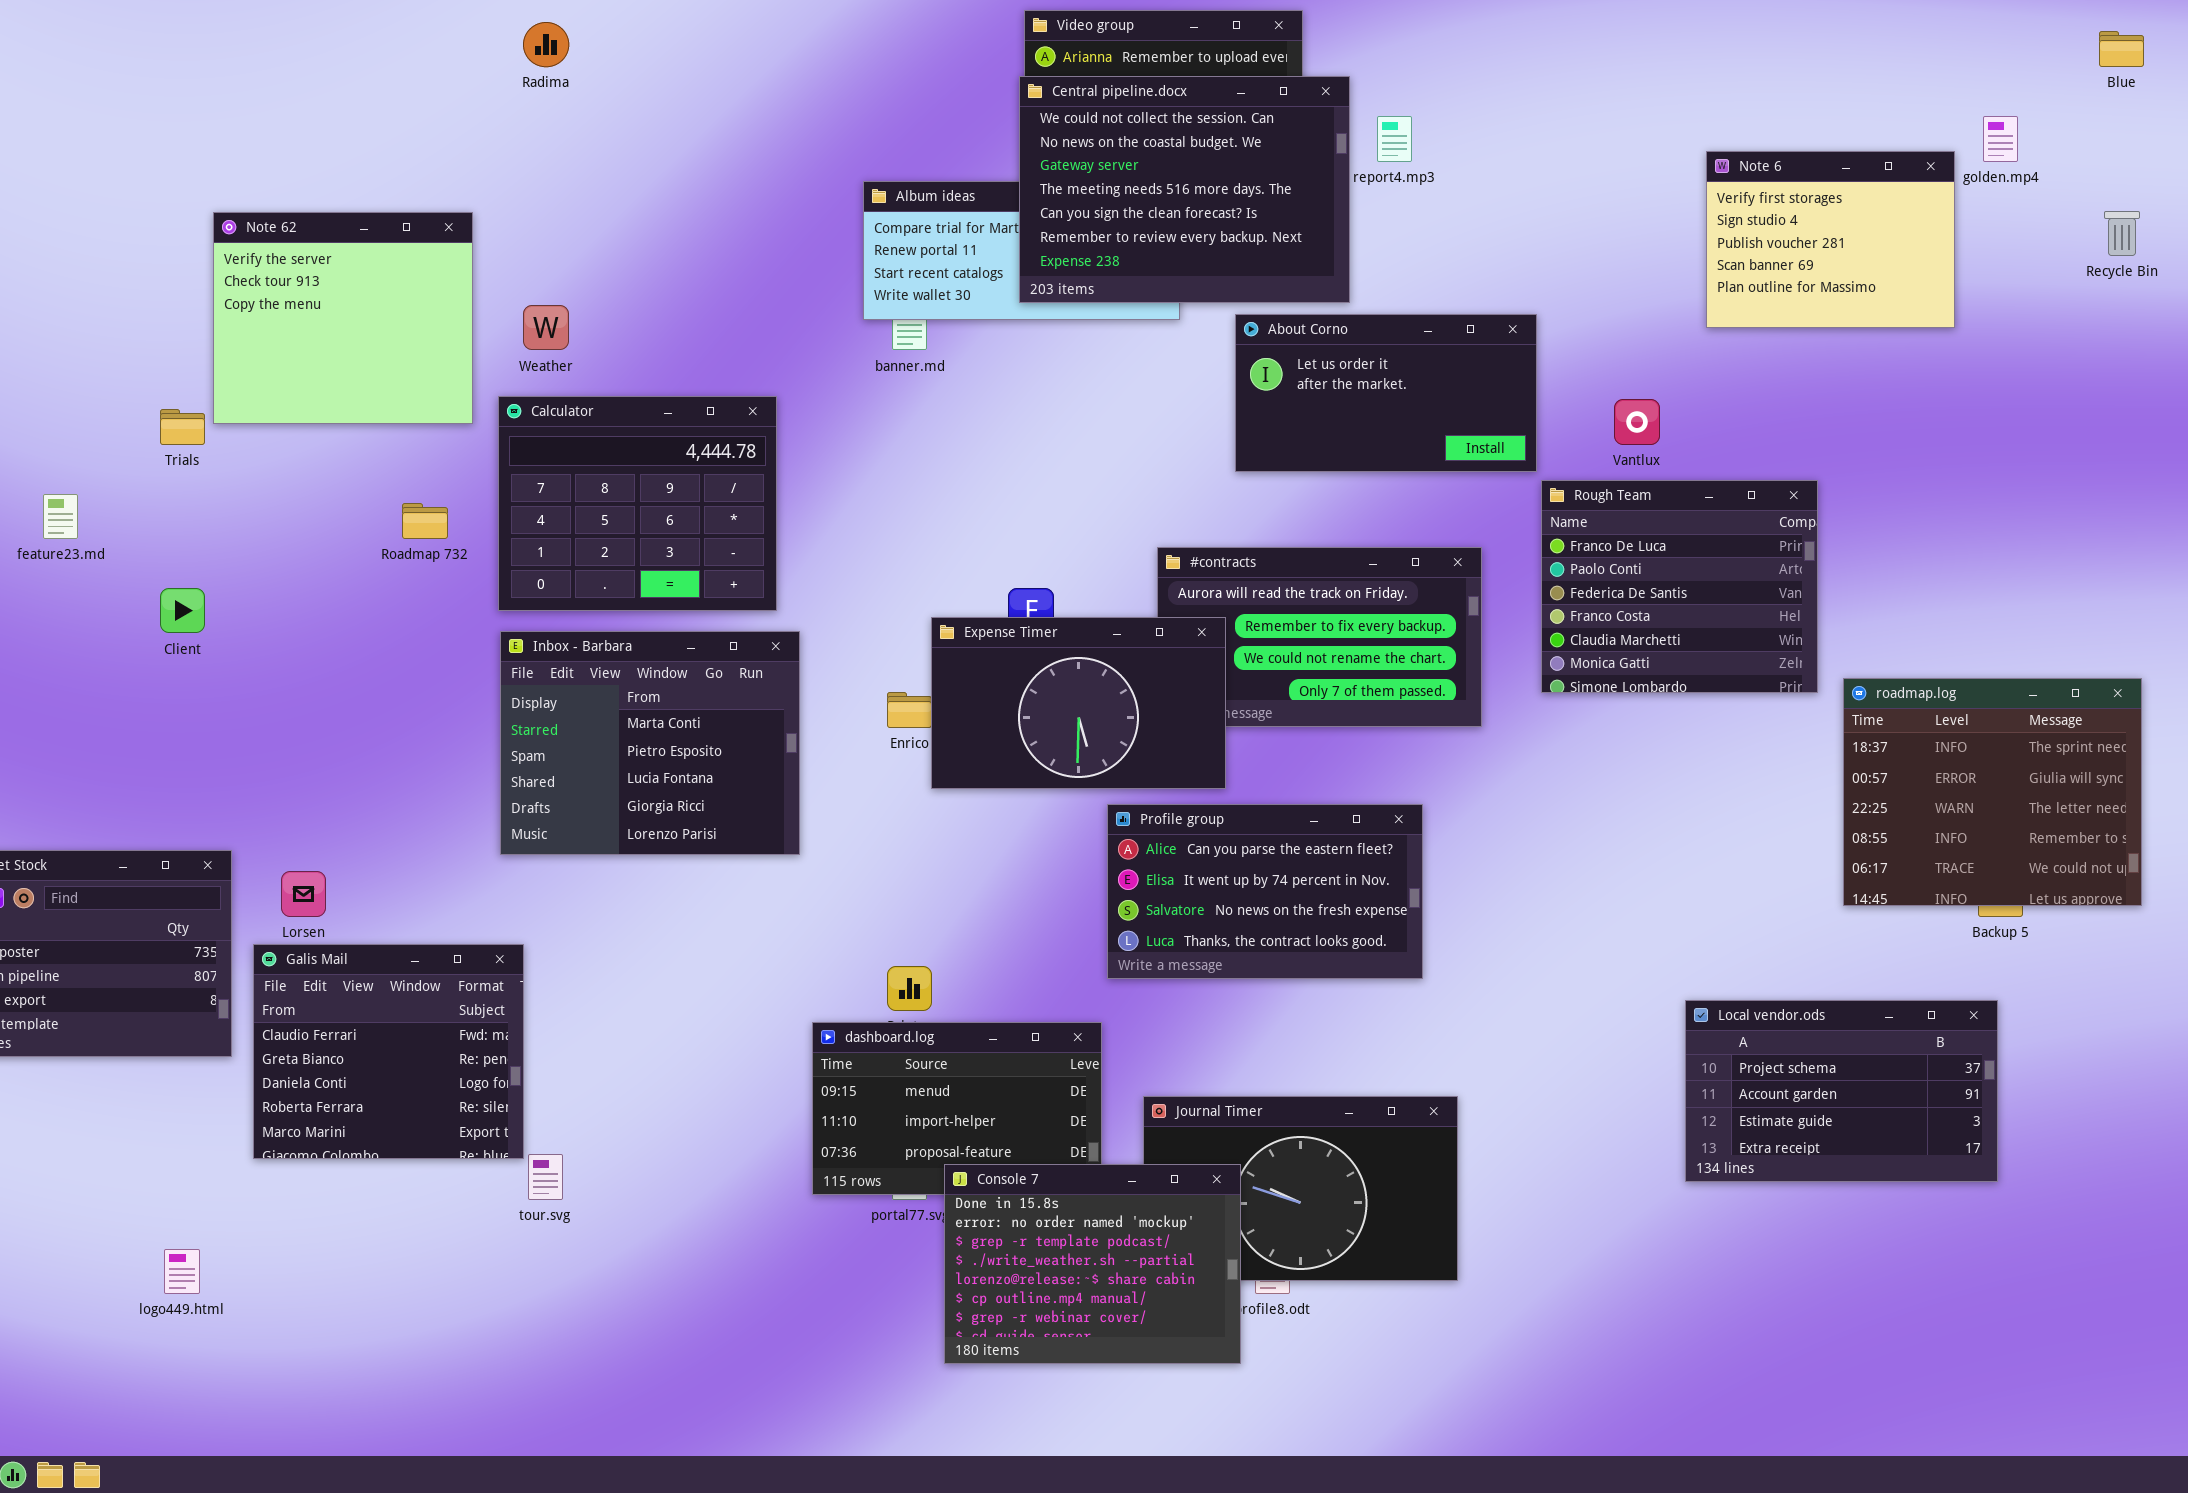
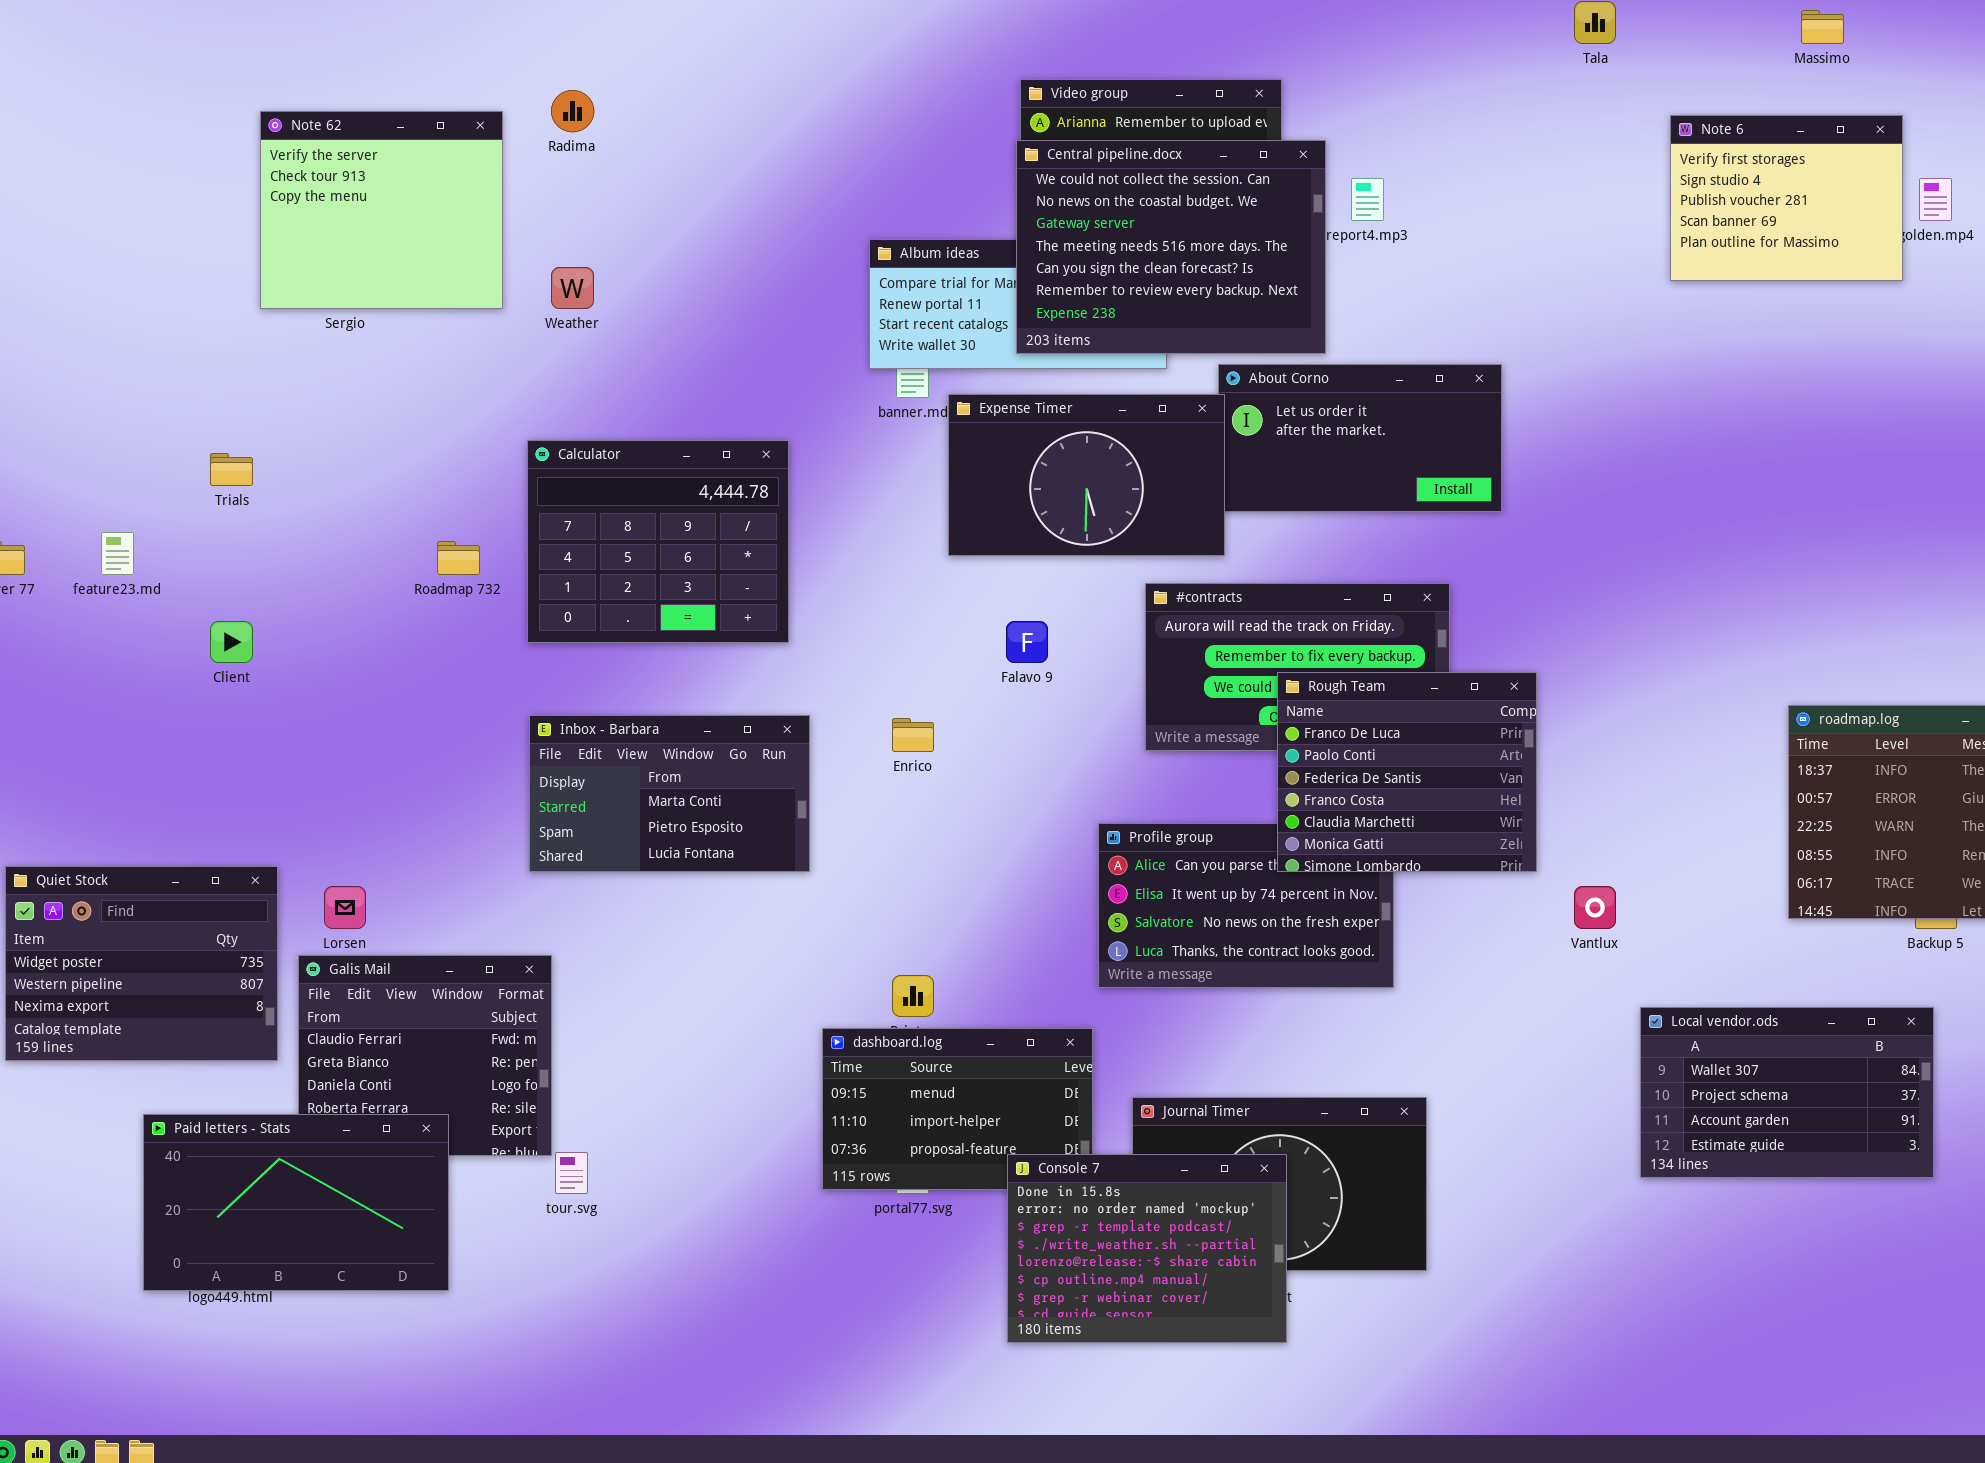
Note 6: [1706,151,1955,328] -> [1670,115,1903,281], moved
Note 62: [213,212,473,424] -> [260,111,503,309], moved
Weather: [523,305,569,350] -> [551,267,594,309], moved
Vantlux: [1614,399,1660,445] -> [1574,886,1616,929], moved
Rough Team: [1541,480,1818,693] -> [1277,672,1537,872], moved
Expense Timer: [931,617,1226,789] -> [948,394,1225,556], moved
Inbox - Barbara: [500,631,800,855] -> [529,715,810,872], resized
Local vendor.ods: [1685,1000,1998,1182] -> [1640,1007,1934,1178], scrolled up 1 row
Paid letters - Stats: none -> [143,1114,449,1291], opened
Console 7: [944,1164,1241,1364] -> [1007,1154,1287,1343], moved

